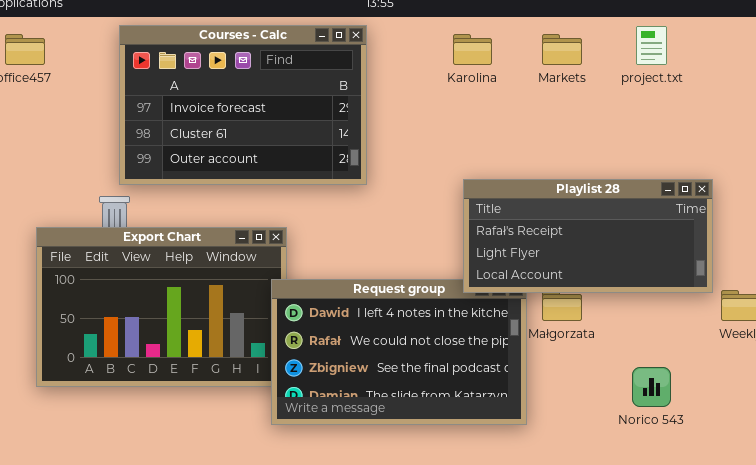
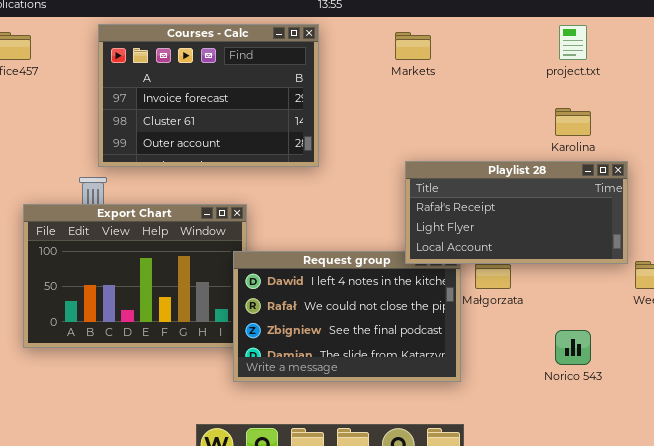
Karolina: [453,34,492,65] -> [555,108,591,136], moved
Markets: [542,34,582,65] -> [395,32,431,60], moved

